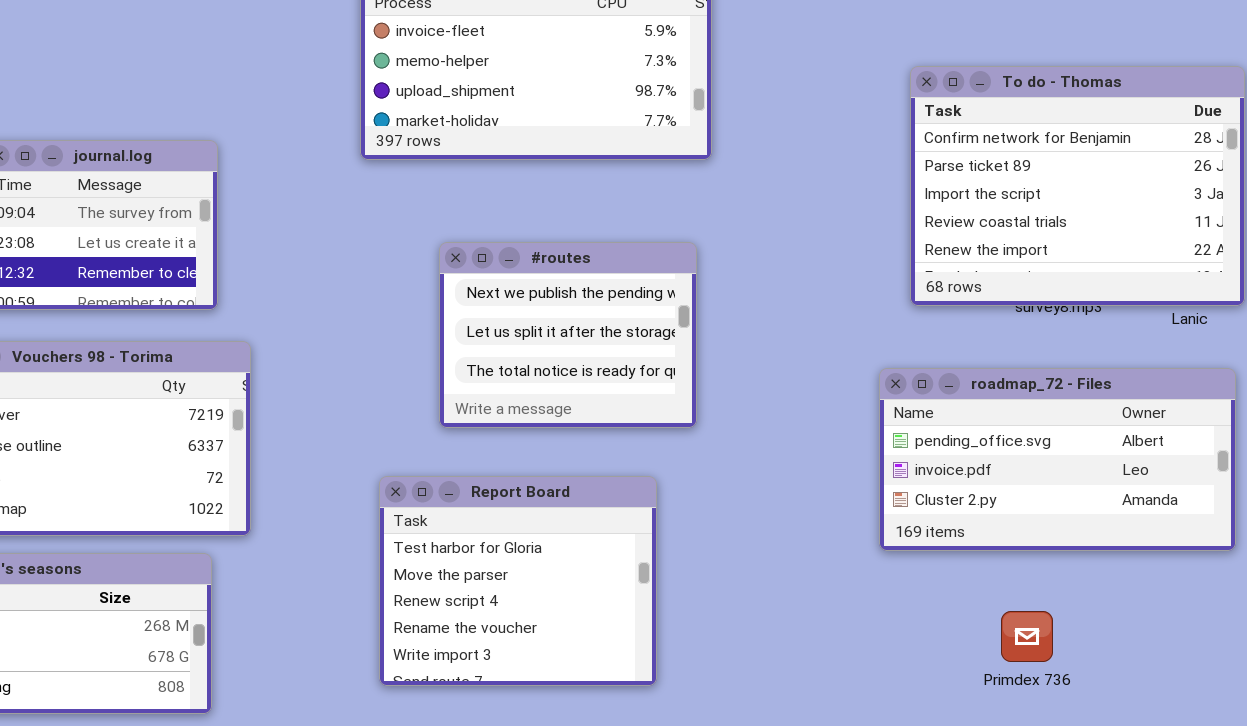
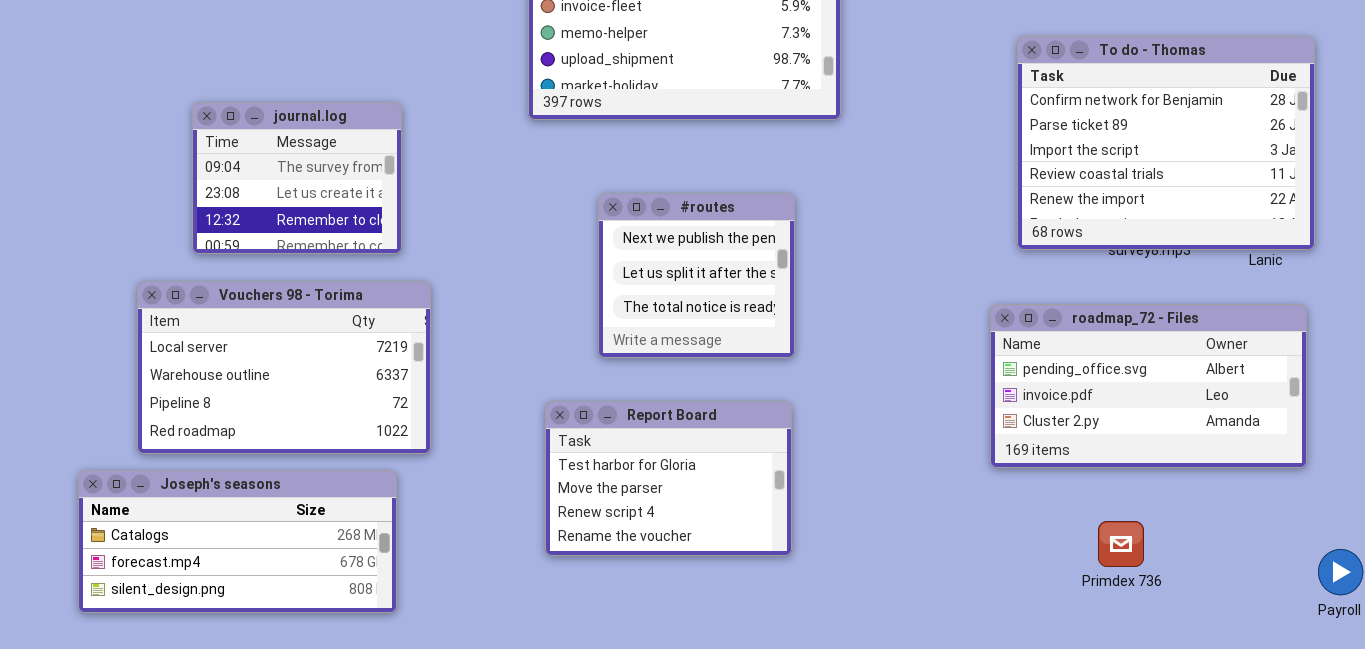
#routes: [439,242,697,428] -> [598,193,795,358], resized
Report Board: [379,476,657,686] -> [545,401,792,556], resized

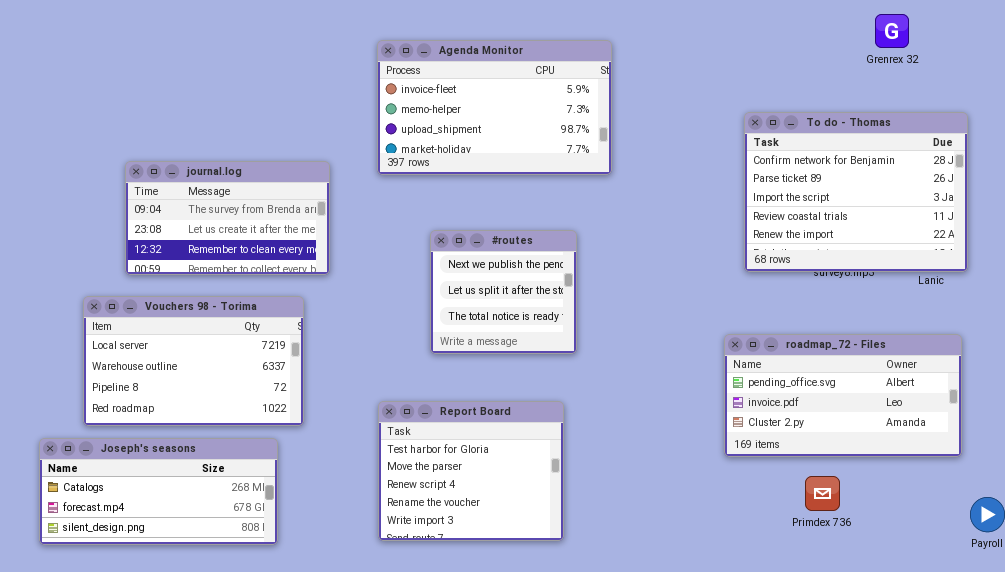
journal.log: [192,102,402,254] -> [125,161,330,275], resized
roadmap_72 - Files: [990,304,1307,468] -> [724,334,962,457], moved
Report Board: [545,401,792,556] -> [378,401,564,541], moved, resized

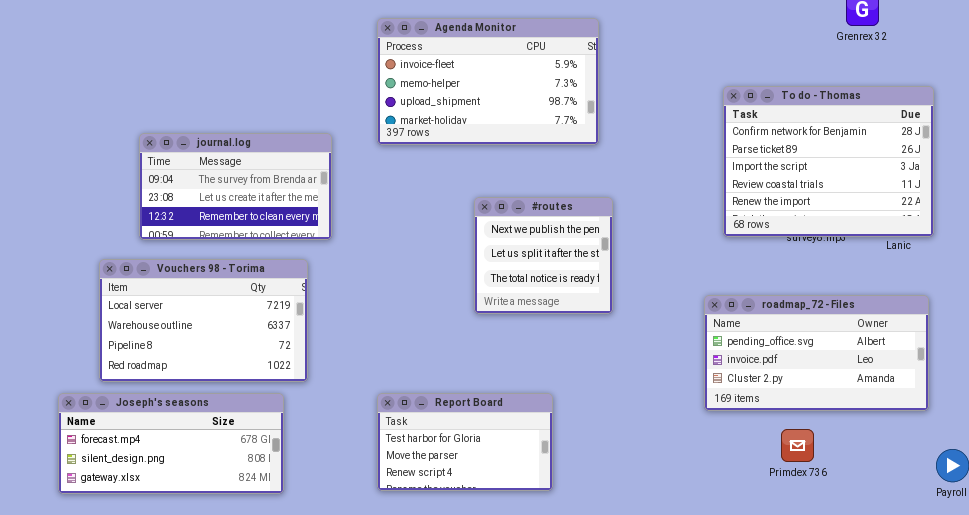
#routes: [430,230,577,354] -> [474,197,613,314], moved
Report Board: [378,401,564,541] -> [377,393,553,491], resized
Joseph's seasons: [39,438,278,545] -> [58,393,284,494], scrolled down 1 row

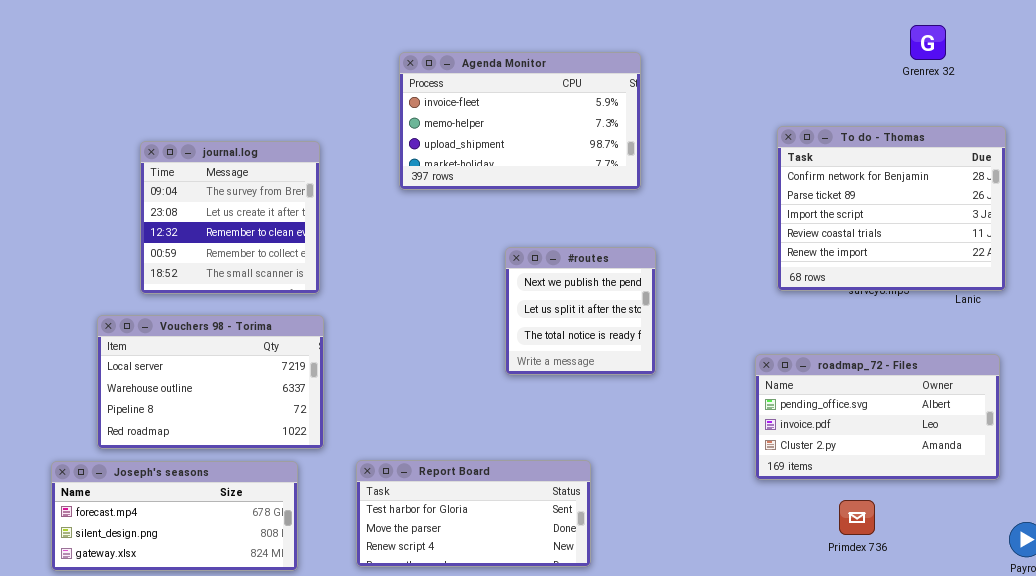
journal.log: [139,133,332,240] -> [140,141,320,294], resized
Report Board: [377,393,553,491] -> [356,460,591,567], resized

